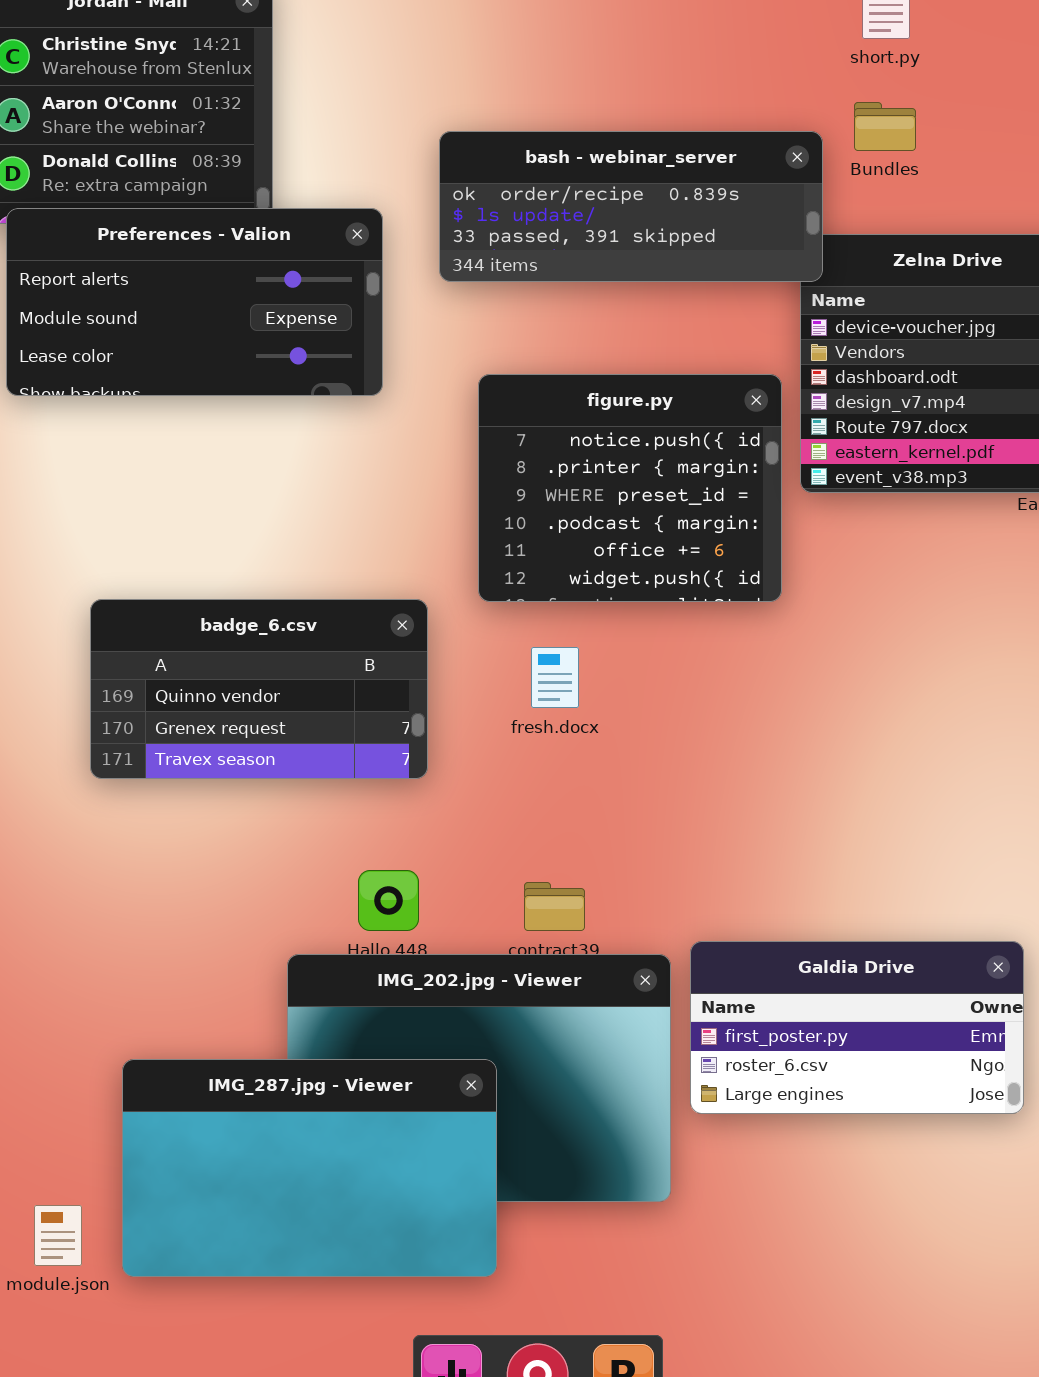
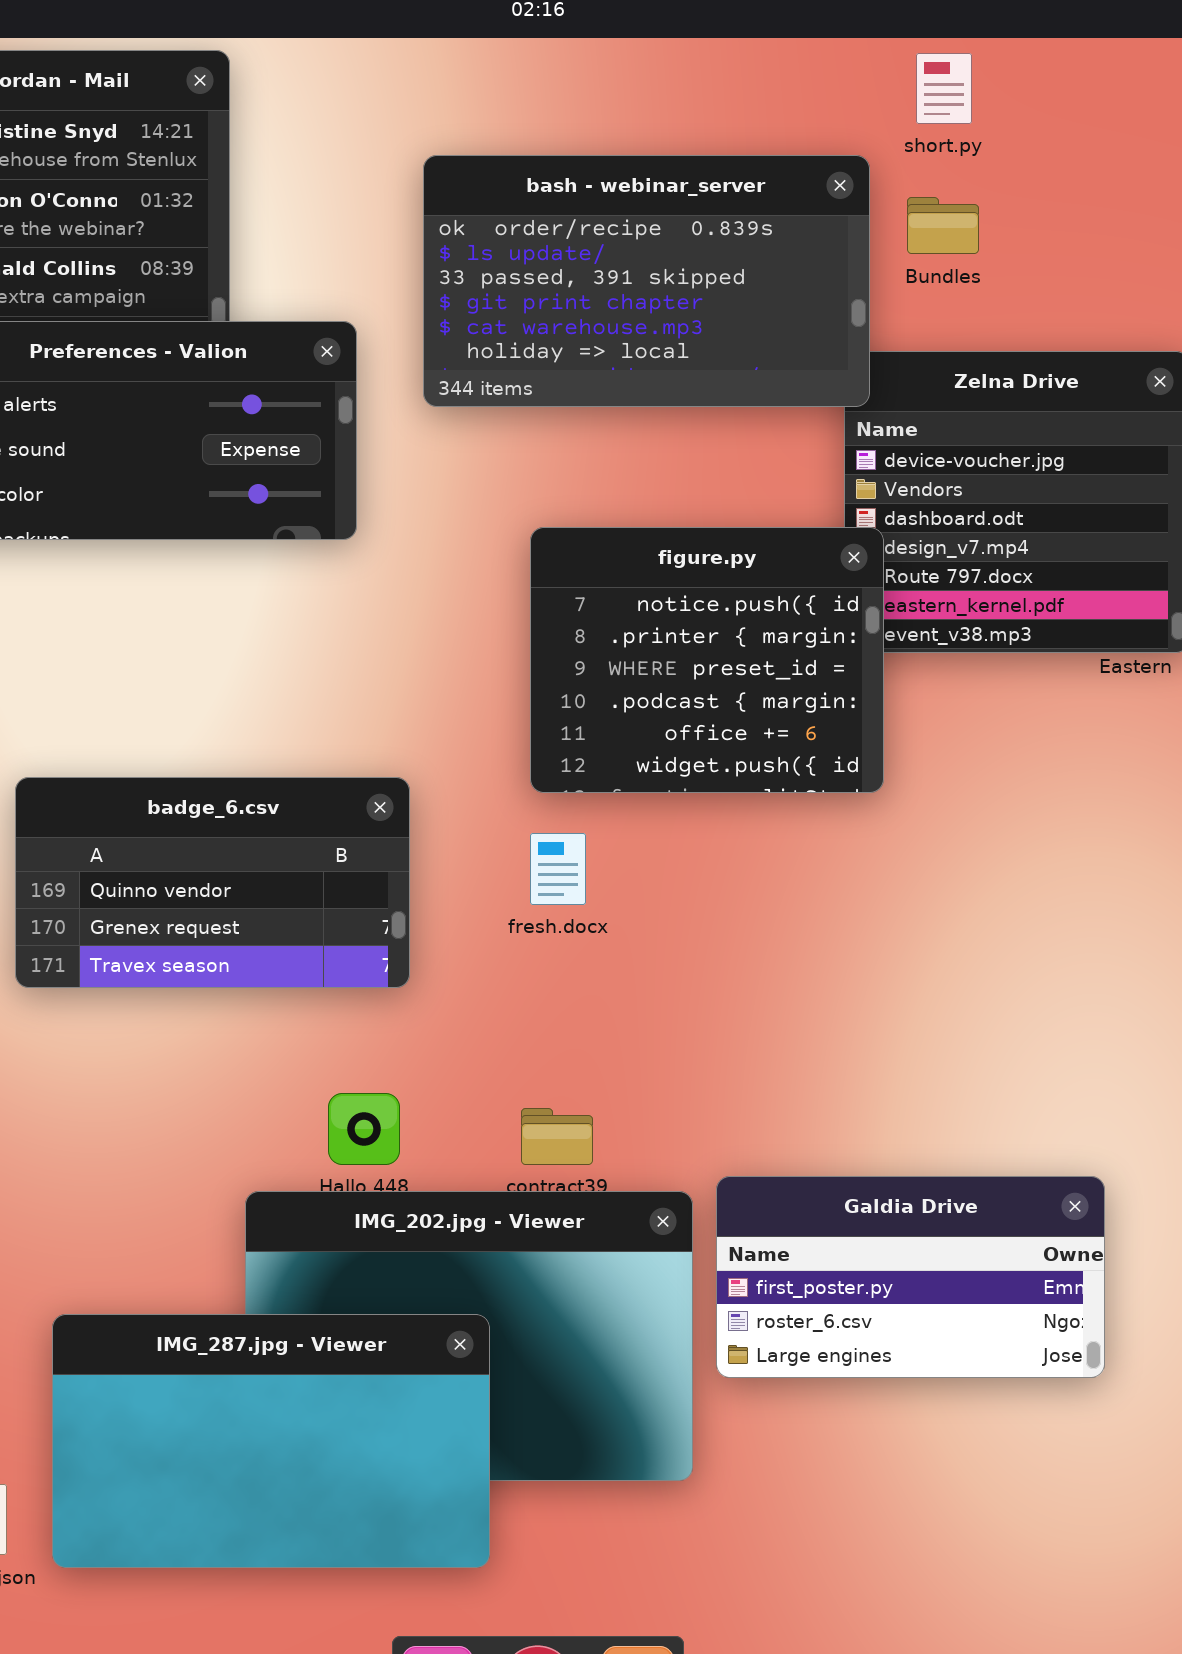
bash - webinar_server: [439,131,823,282] -> [423,155,870,407], resized
figure.py: [478,374,782,602] -> [530,527,884,793], moved

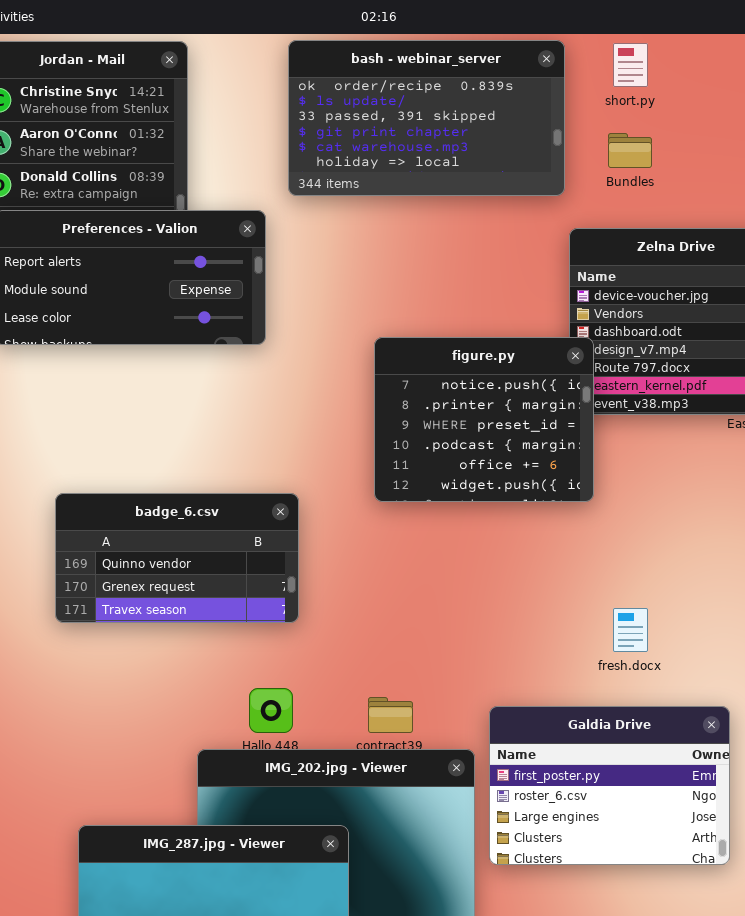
bash - webinar_server: [423,155,870,407] -> [288,40,565,196], moved
fresh.docx: [530,833,586,905] -> [613,608,648,652], moved
Galdia Drive: [716,1176,1105,1378] -> [489,706,730,865], resized

